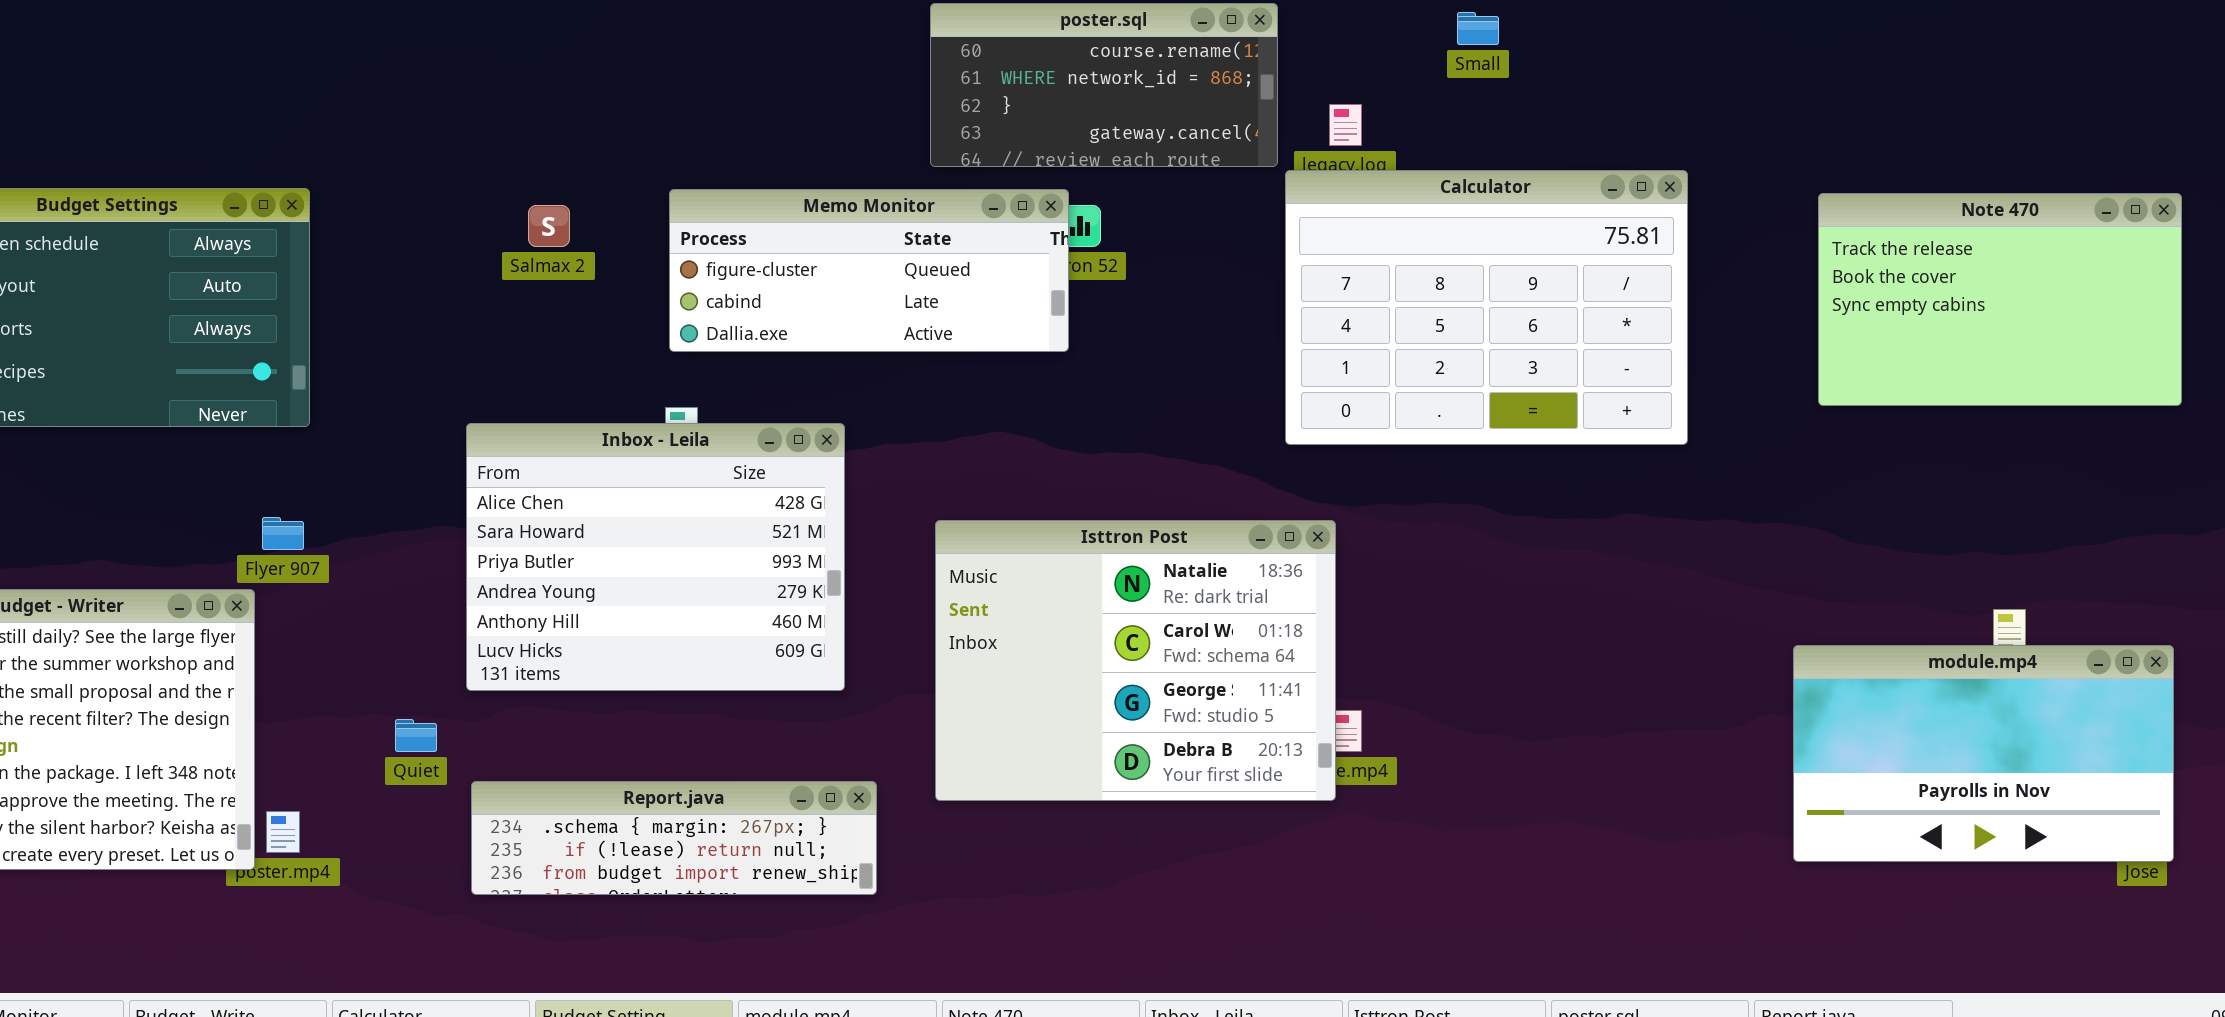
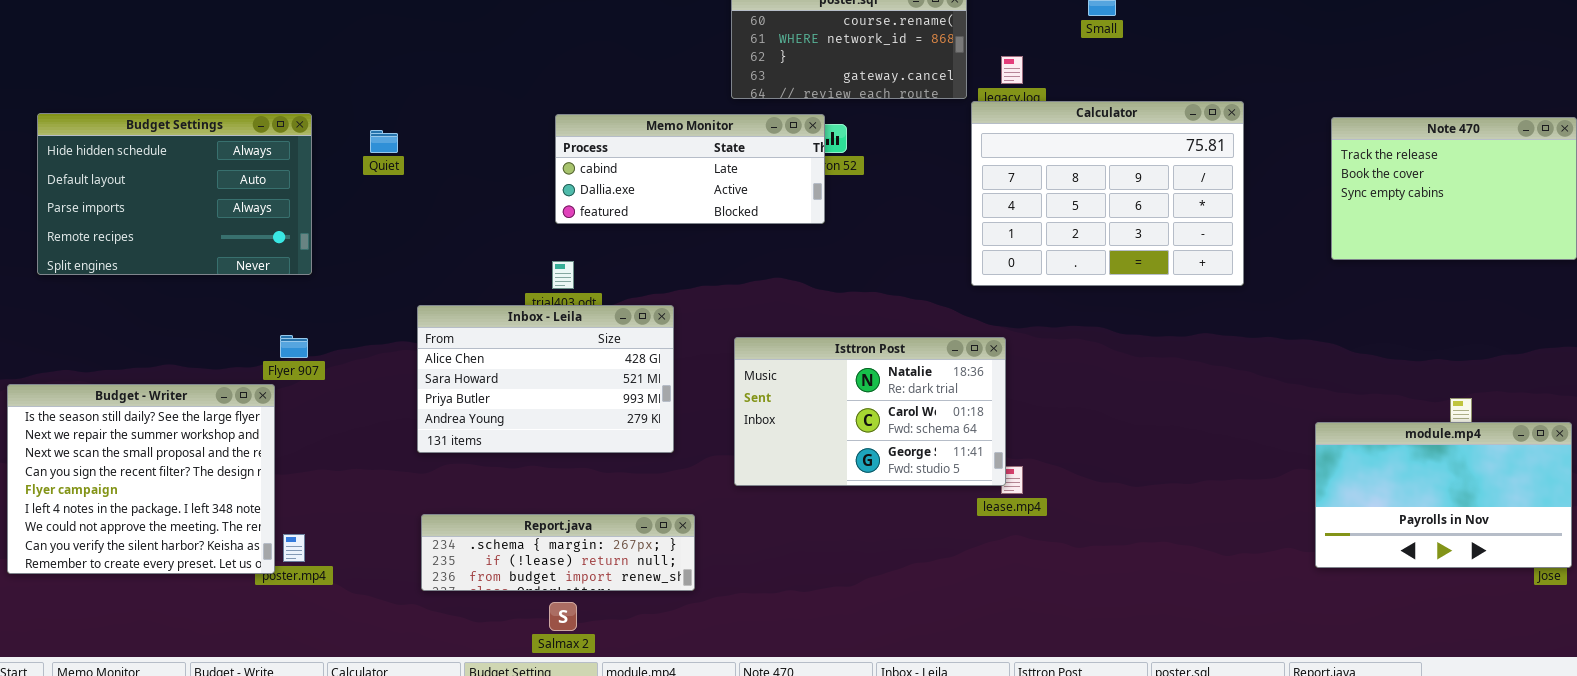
Memo Monitor: [669,189,1069,352] -> [555,114,825,224], scrolled down 1 row
Salmax 2: [528,205,570,247] -> [549,602,577,631], moved
Inbox - Leila: [466,423,845,691] -> [417,305,674,453], resized
Isttron Post: [935,520,1336,801] -> [734,337,1006,486], resized
Quiet: [395,719,437,752] -> [370,130,398,153], moved

